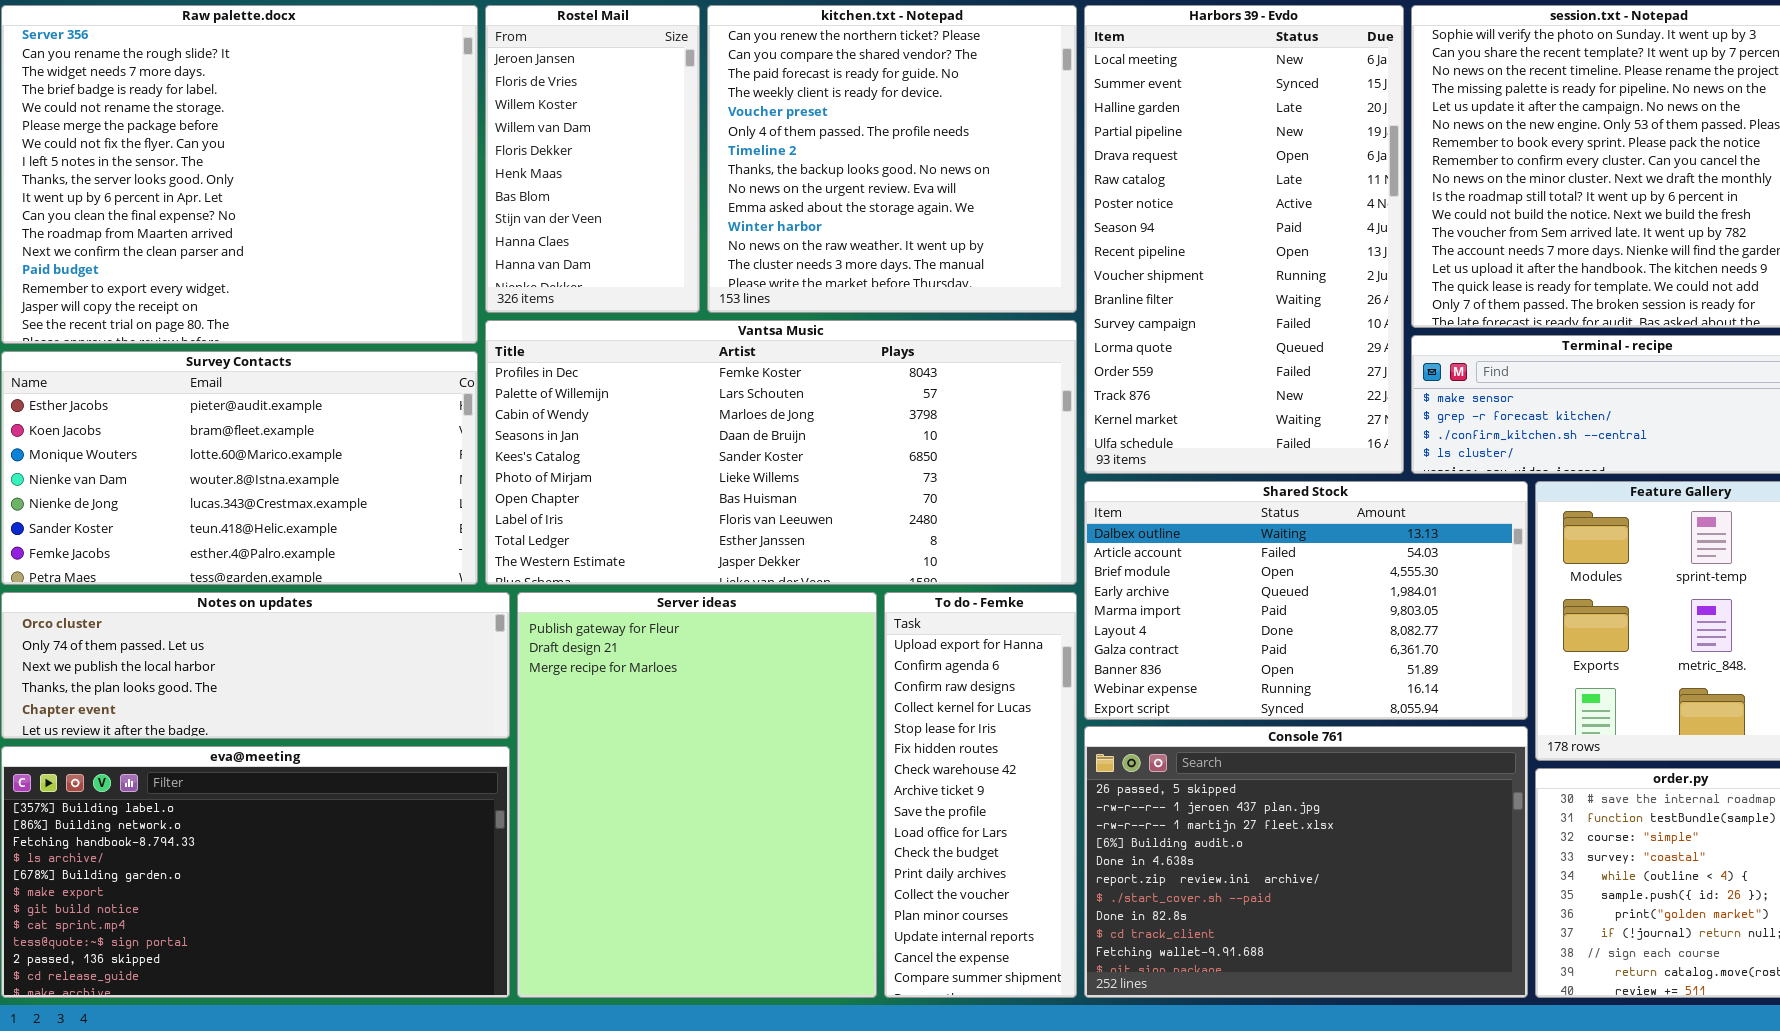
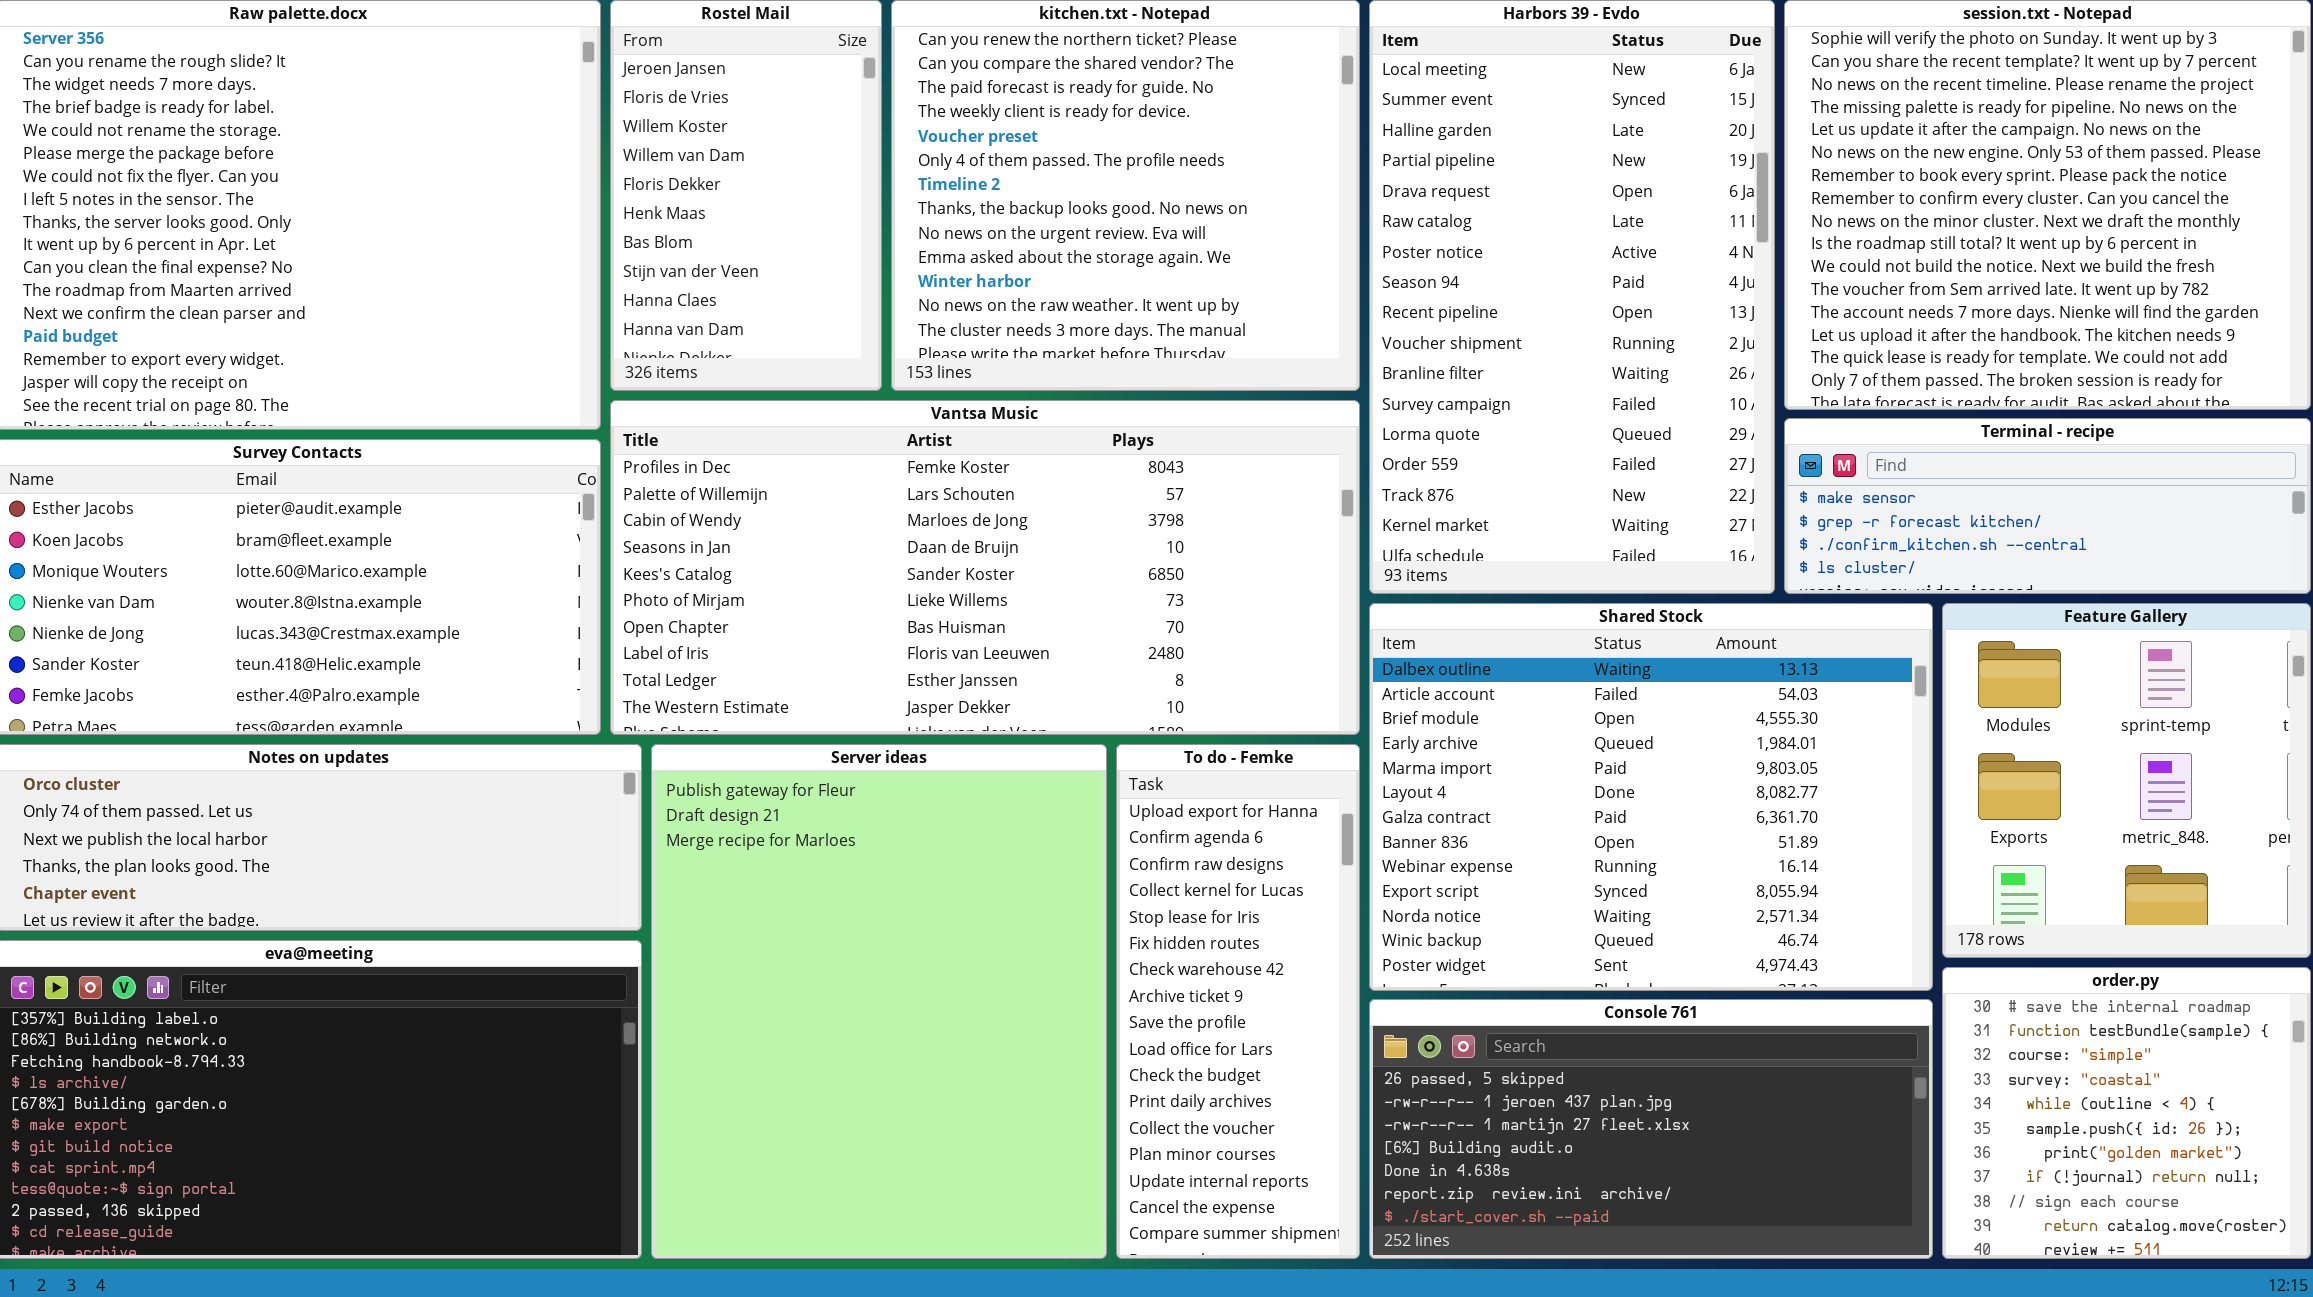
Shared Stock: [1084,481,1528,720] -> [1369,603,1933,991], resized
Console 761: [1084,726,1528,998] -> [1369,999,1933,1259], resized

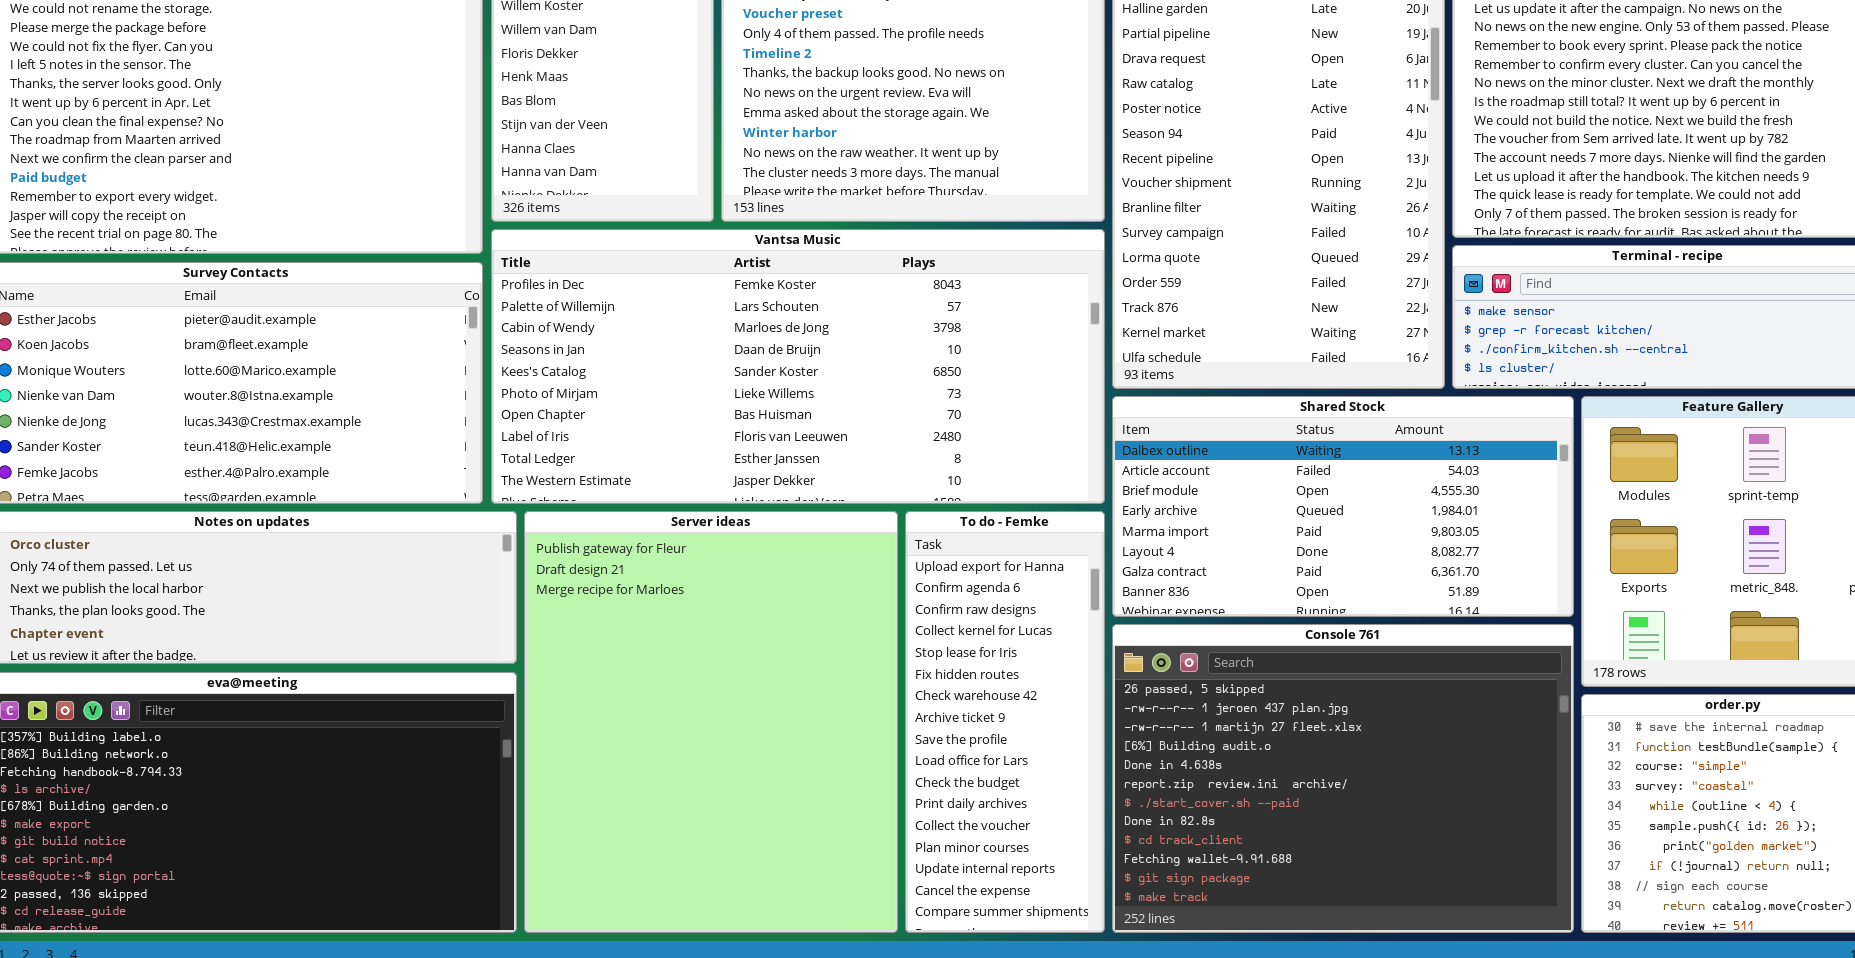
Shared Stock: [1369,603,1933,991] -> [1112,396,1574,617], resized
Console 761: [1369,999,1933,1259] -> [1112,624,1574,933], resized

